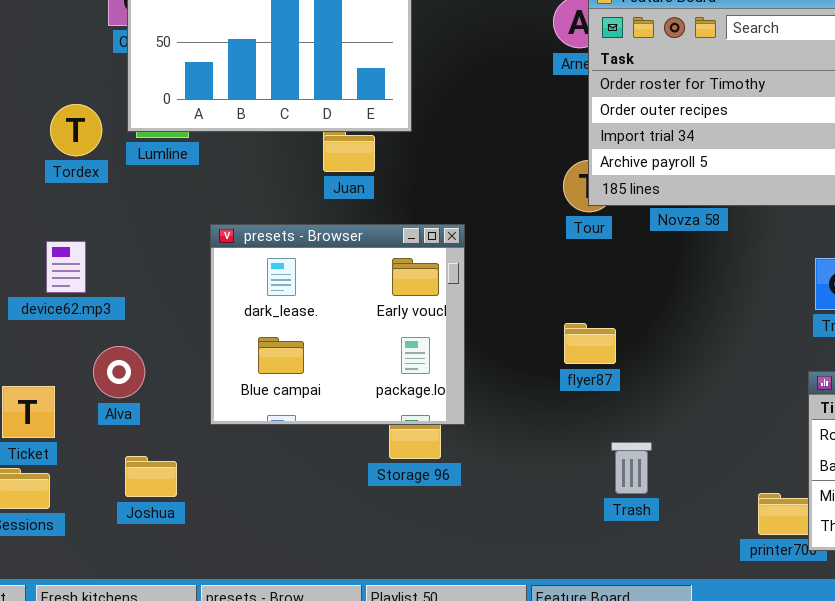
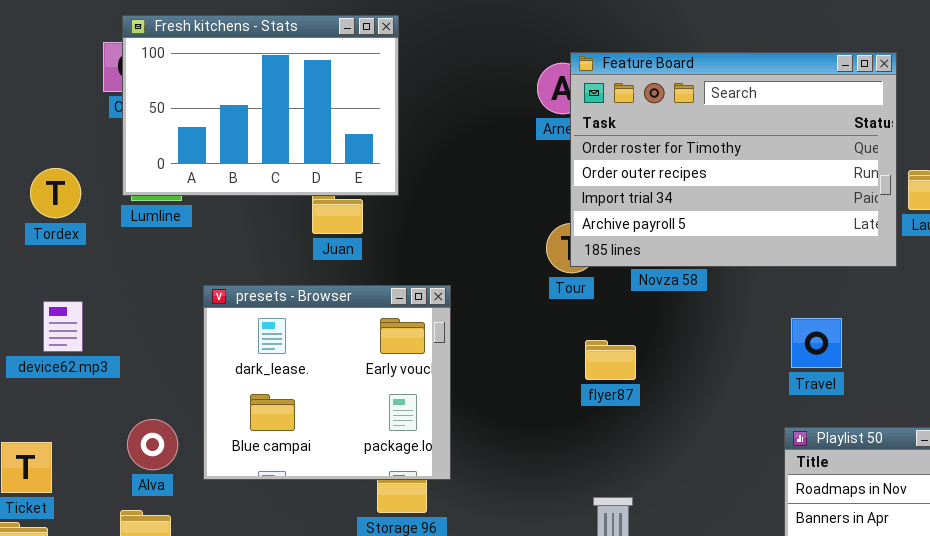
Tordex: [50,104,102,156] -> [30,168,81,218], moved
flyer87: [564,323,616,364] -> [585,340,636,380], moved
Alva: [93,346,145,398] -> [127,419,178,470], moved

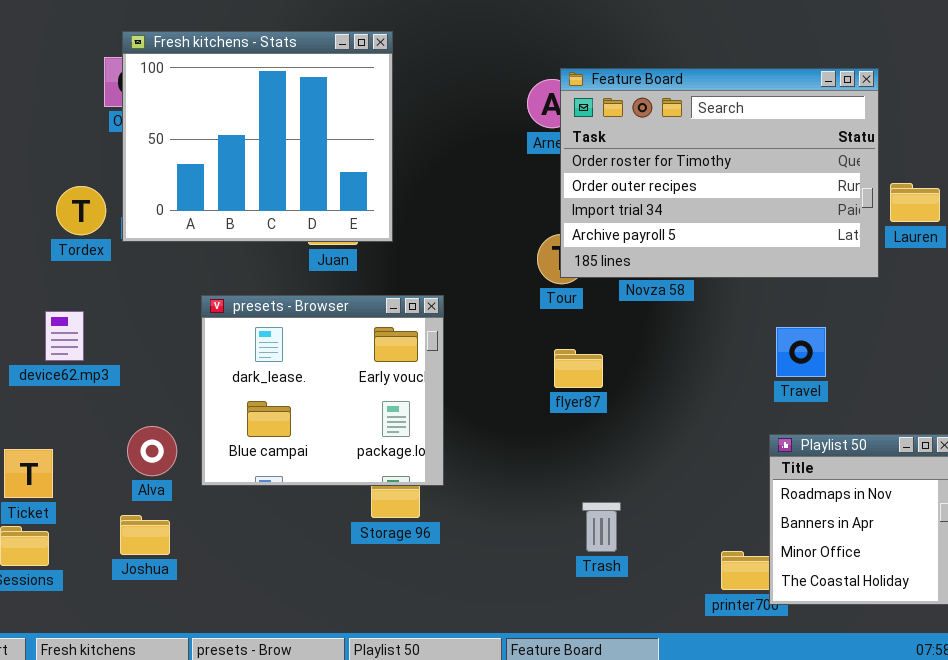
Fresh kitchens - Stats: [122,15,399,196] -> [122,31,393,242], resized
Tordex: [30,168,81,218] -> [56,186,106,235], moved
flyer87: [585,340,636,380] -> [554,349,603,388], moved

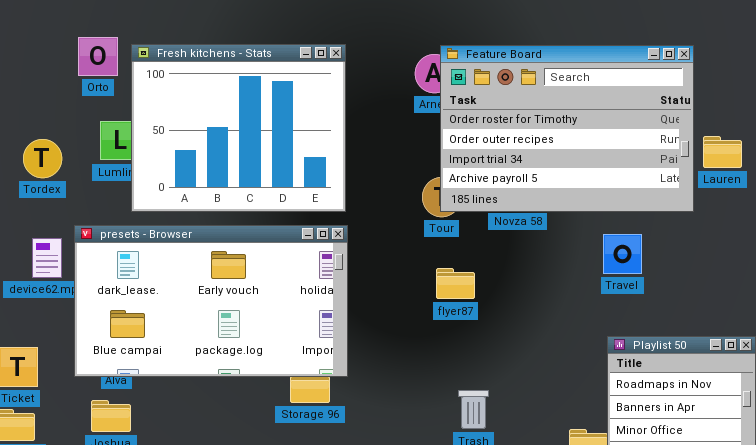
Fresh kitchens - Stats: [122,31,393,242] -> [131,44,346,212], moved
Tordex: [56,186,106,235] -> [23,139,62,178], moved
presets - Browser: [201,295,444,486] -> [74,225,348,377], resized
Travel: [776,327,826,377] -> [603,234,642,274], moved

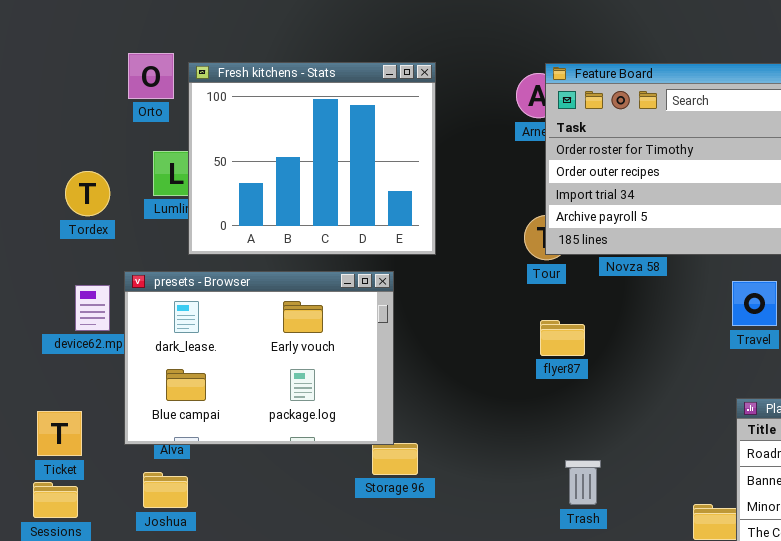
presets - Browser: [74,225,348,377] -> [124,271,394,445], resized

